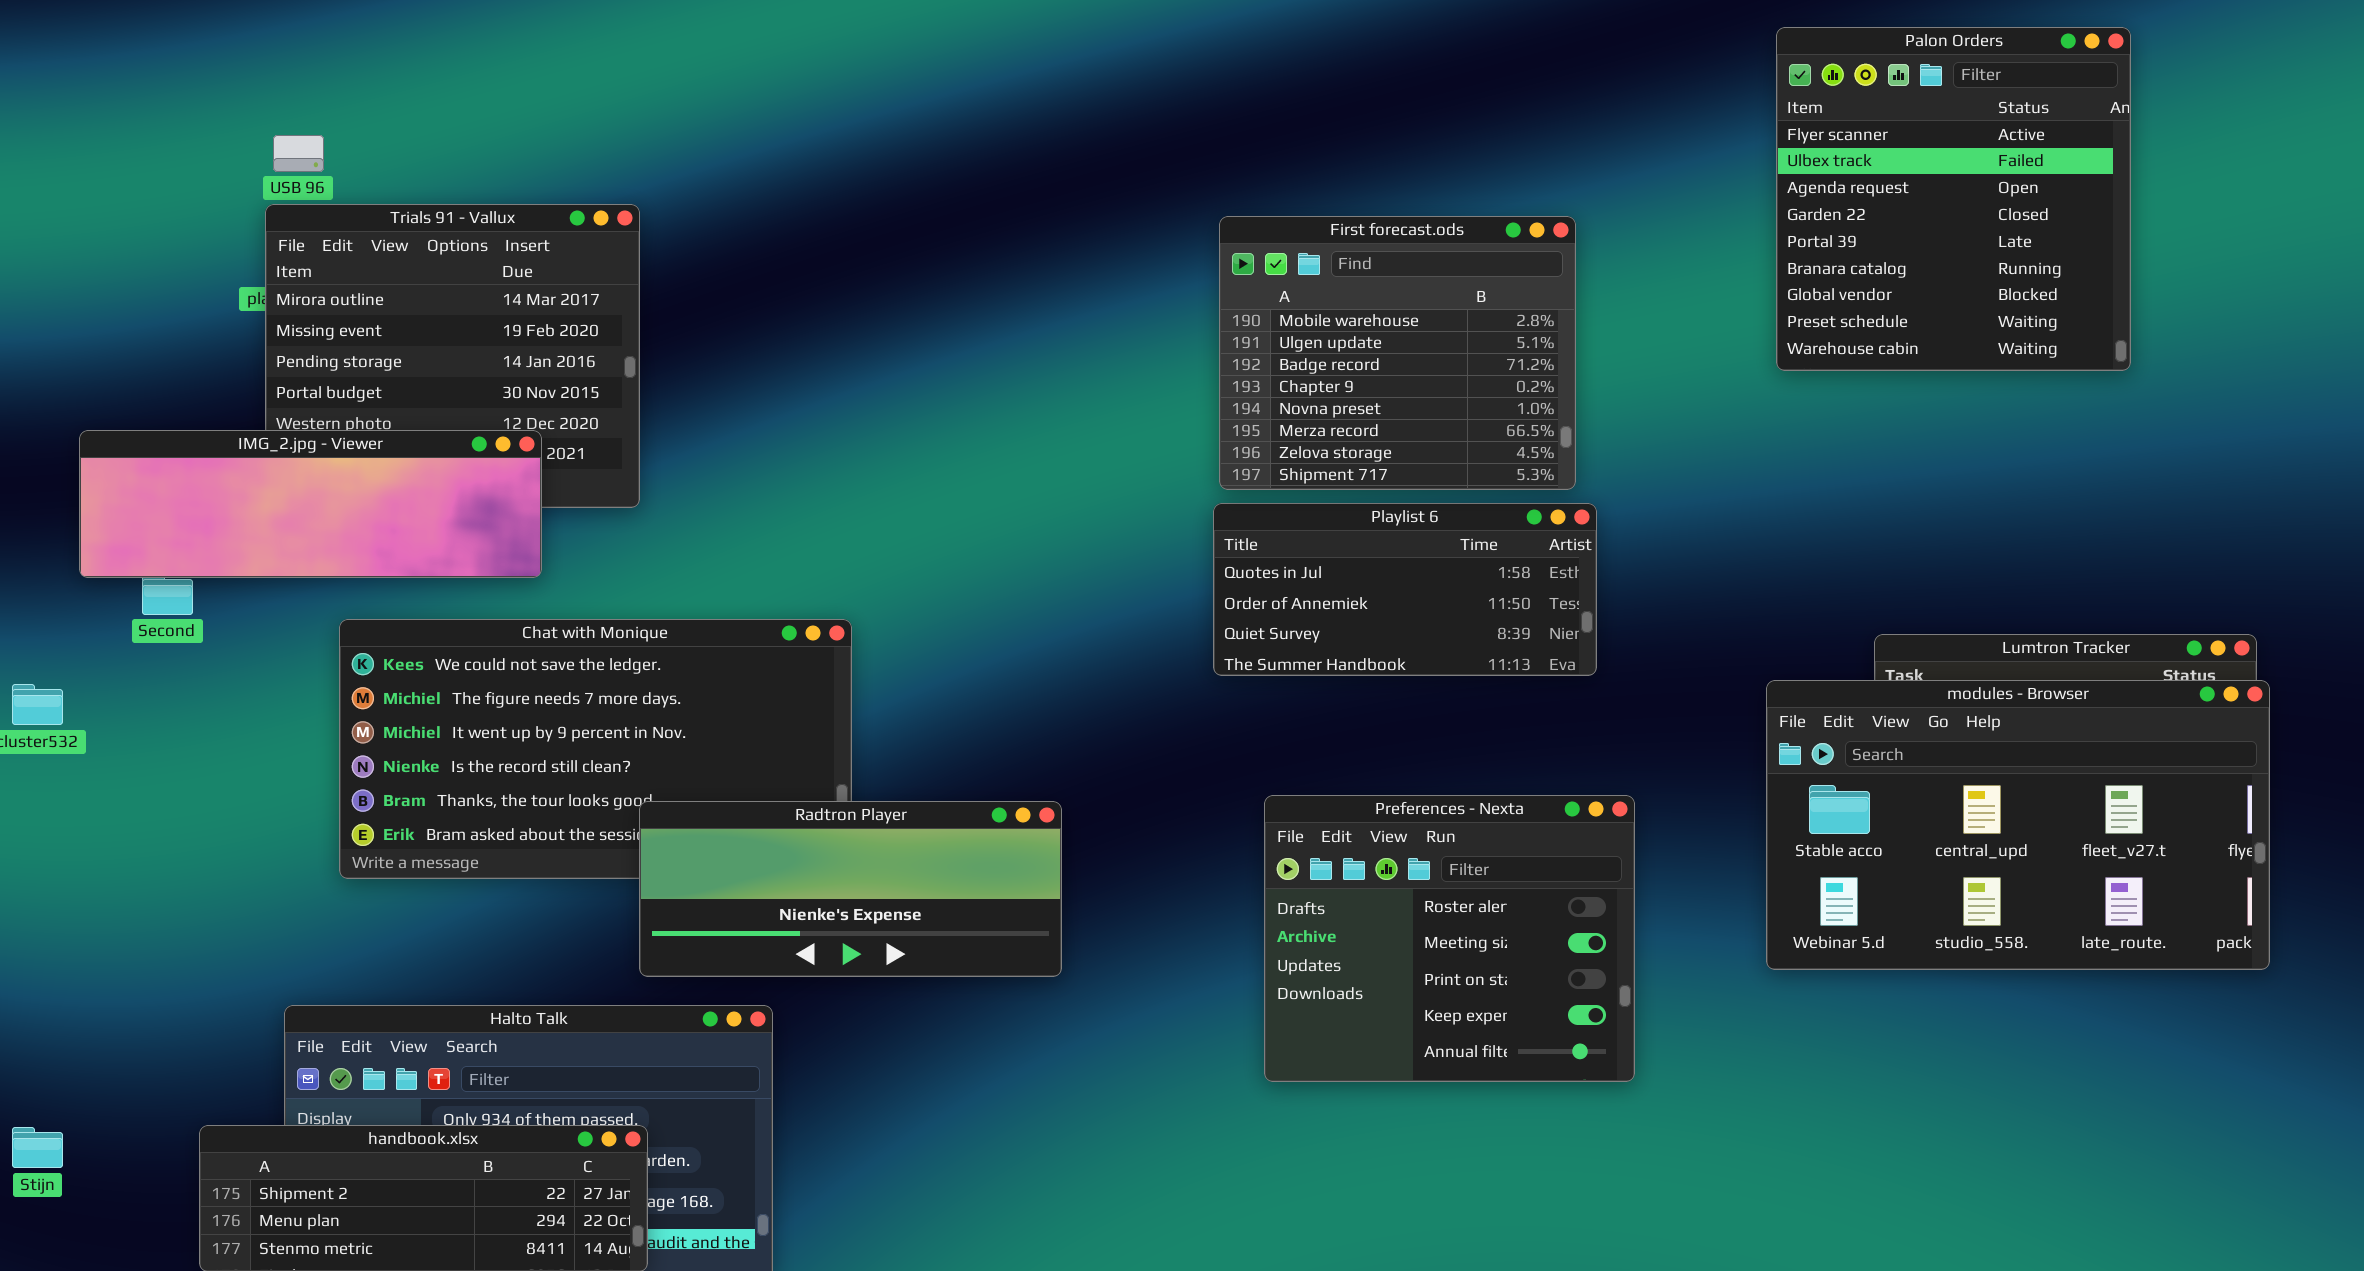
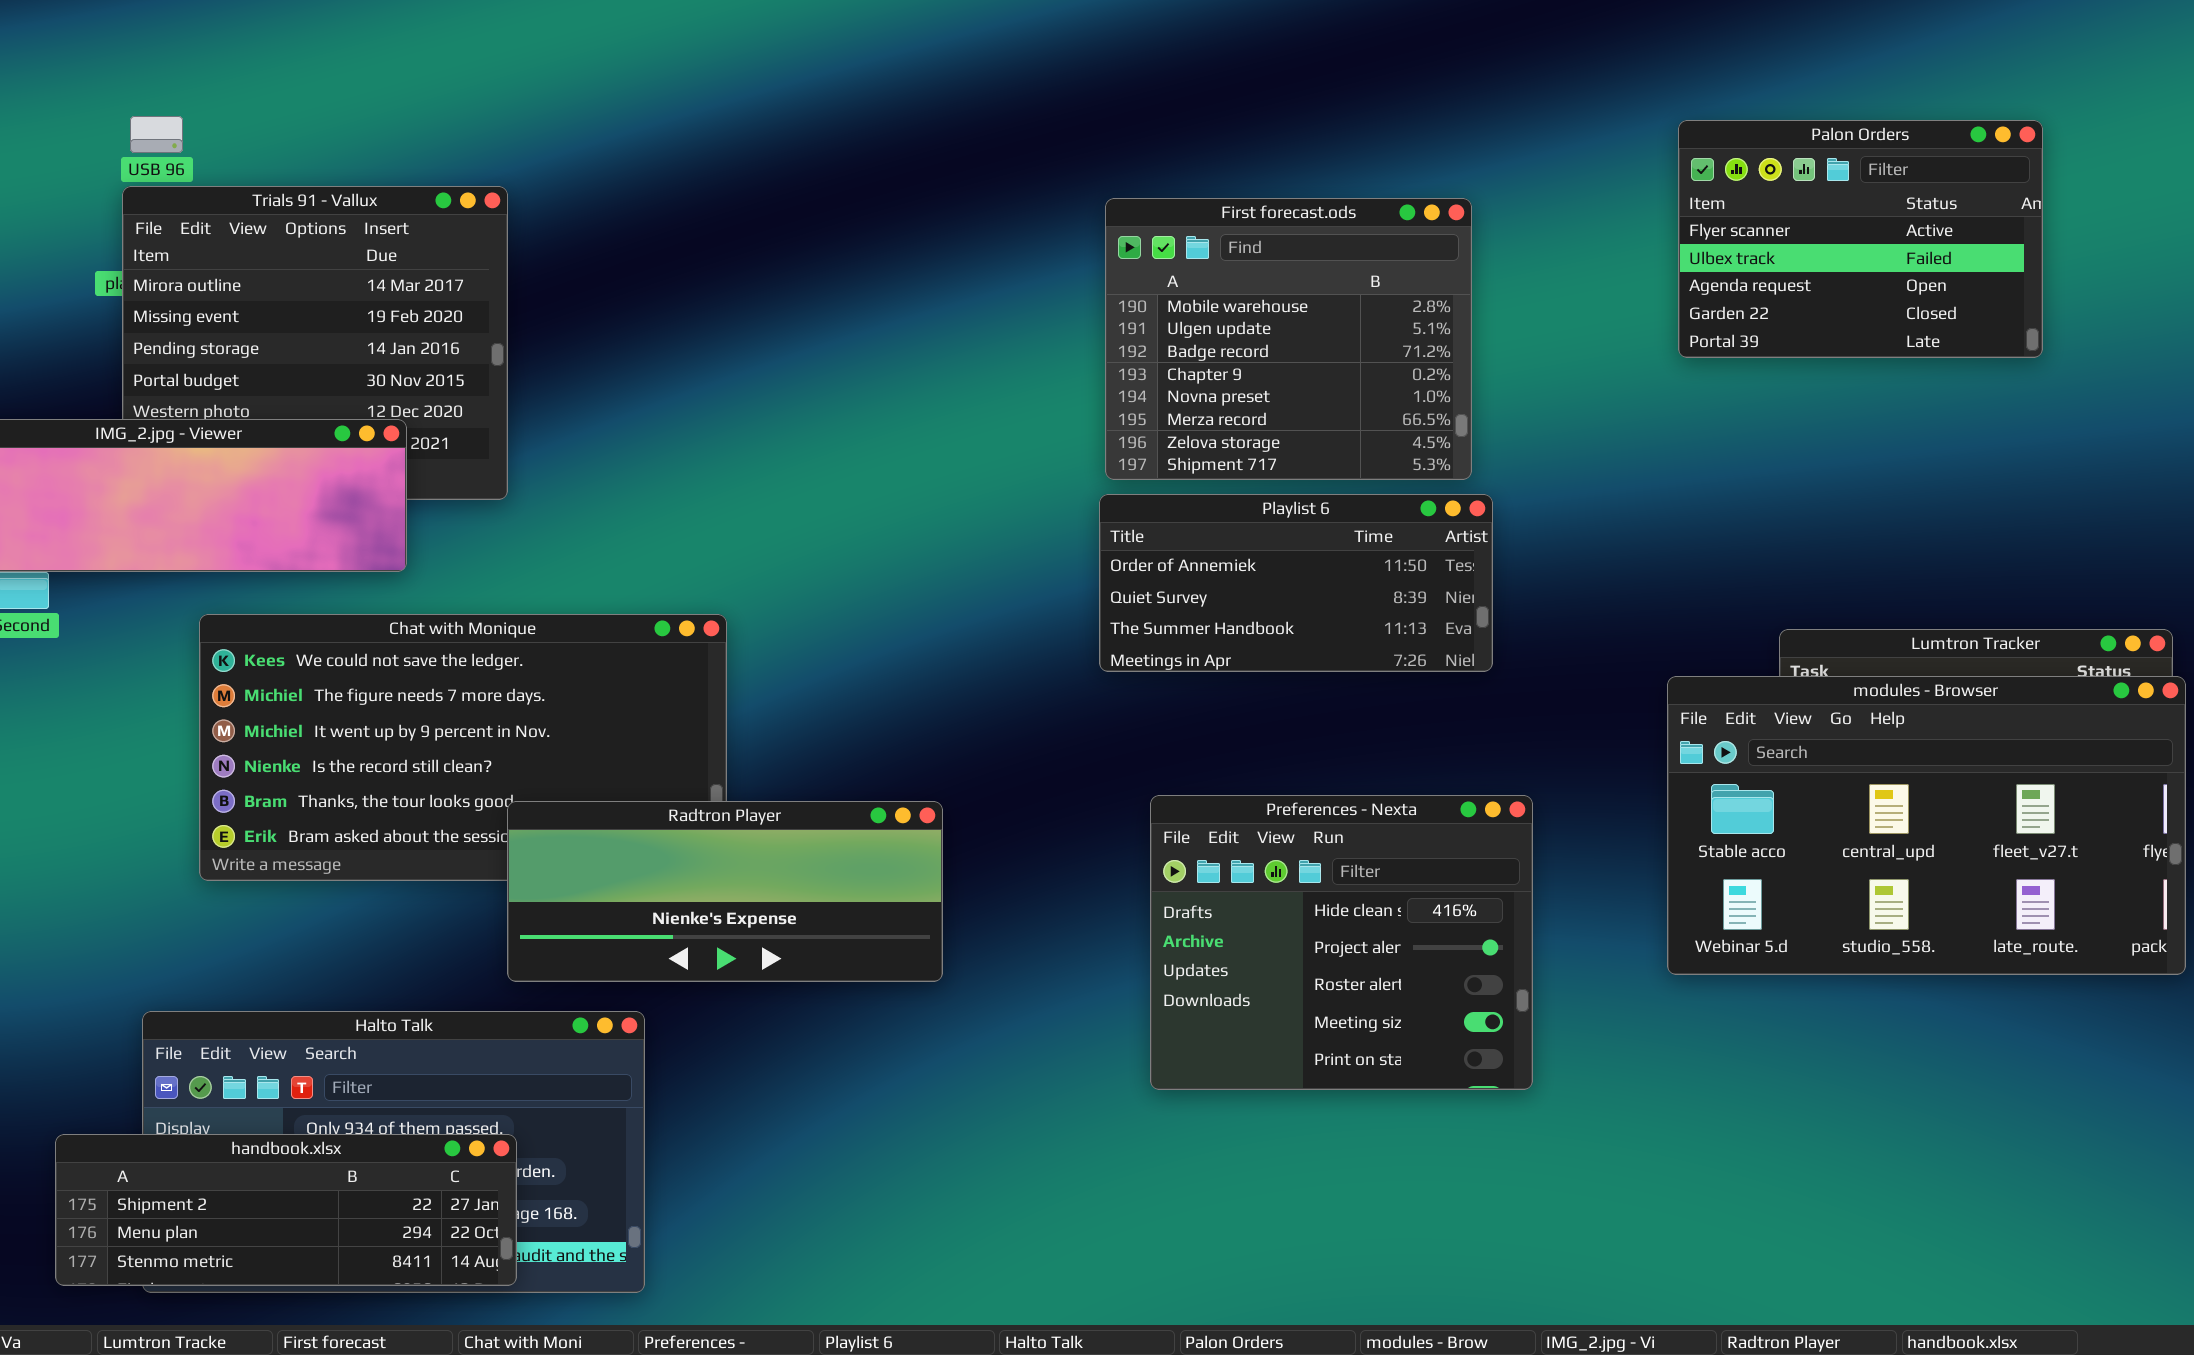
Palon Orders: [1776,27,2131,371] -> [1678,120,2043,358], resized
Playlist 6: [1213,503,1597,676] -> [1099,494,1493,672], scrolled down 1 row
Preferences - Nexta: [1264,795,1635,1082] -> [1150,795,1533,1090], scrolled up 2 rows

